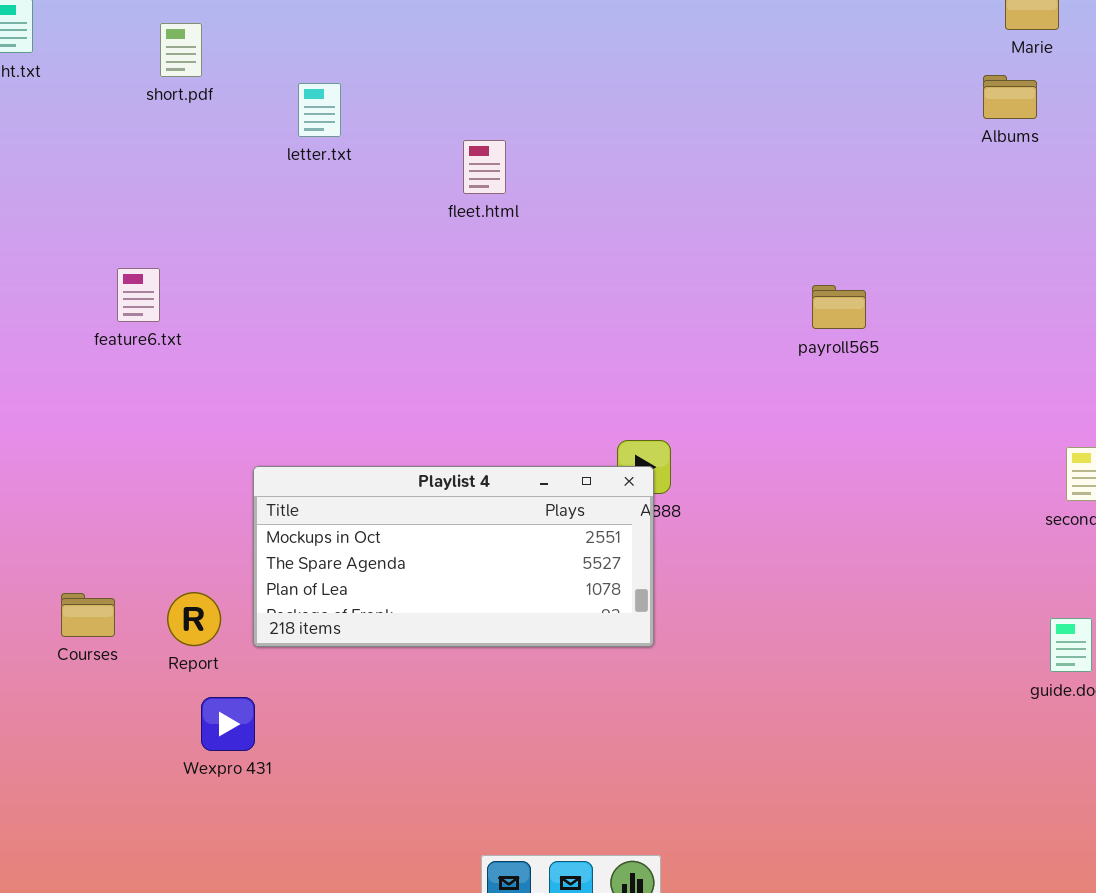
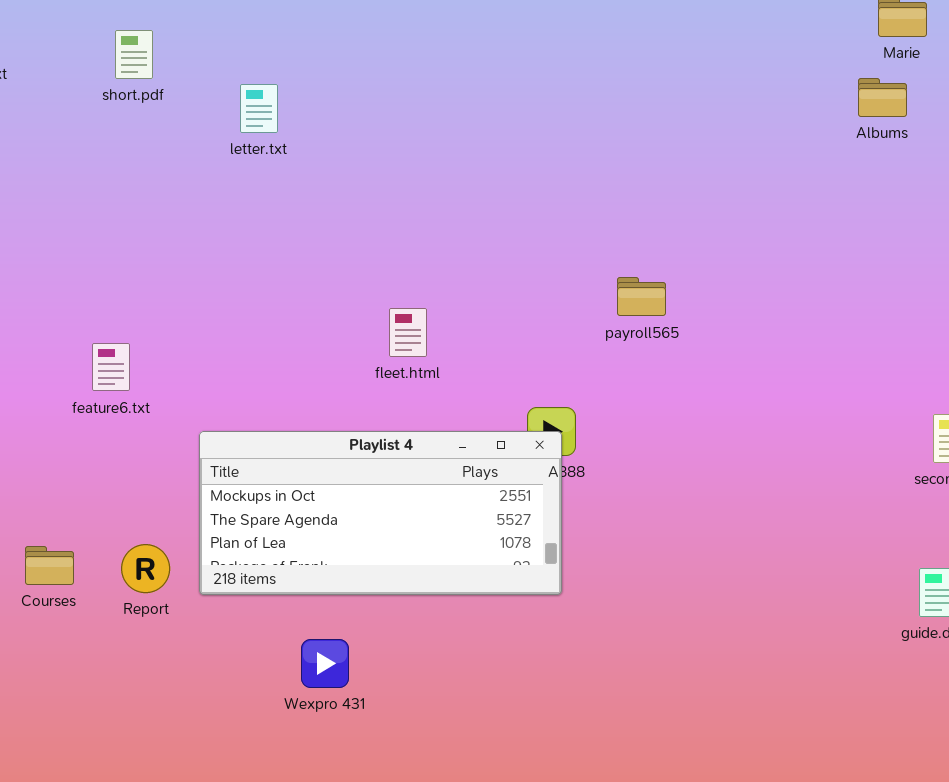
fleet.html: [463,140,506,194] -> [389,308,427,357], moved
feature6.txt: [117,268,160,322] -> [92,343,130,391], moved
payroll565: [812,285,866,329] -> [617,277,666,316], moved
Wexpro 431: [201,697,255,751] -> [301,639,349,688], moved

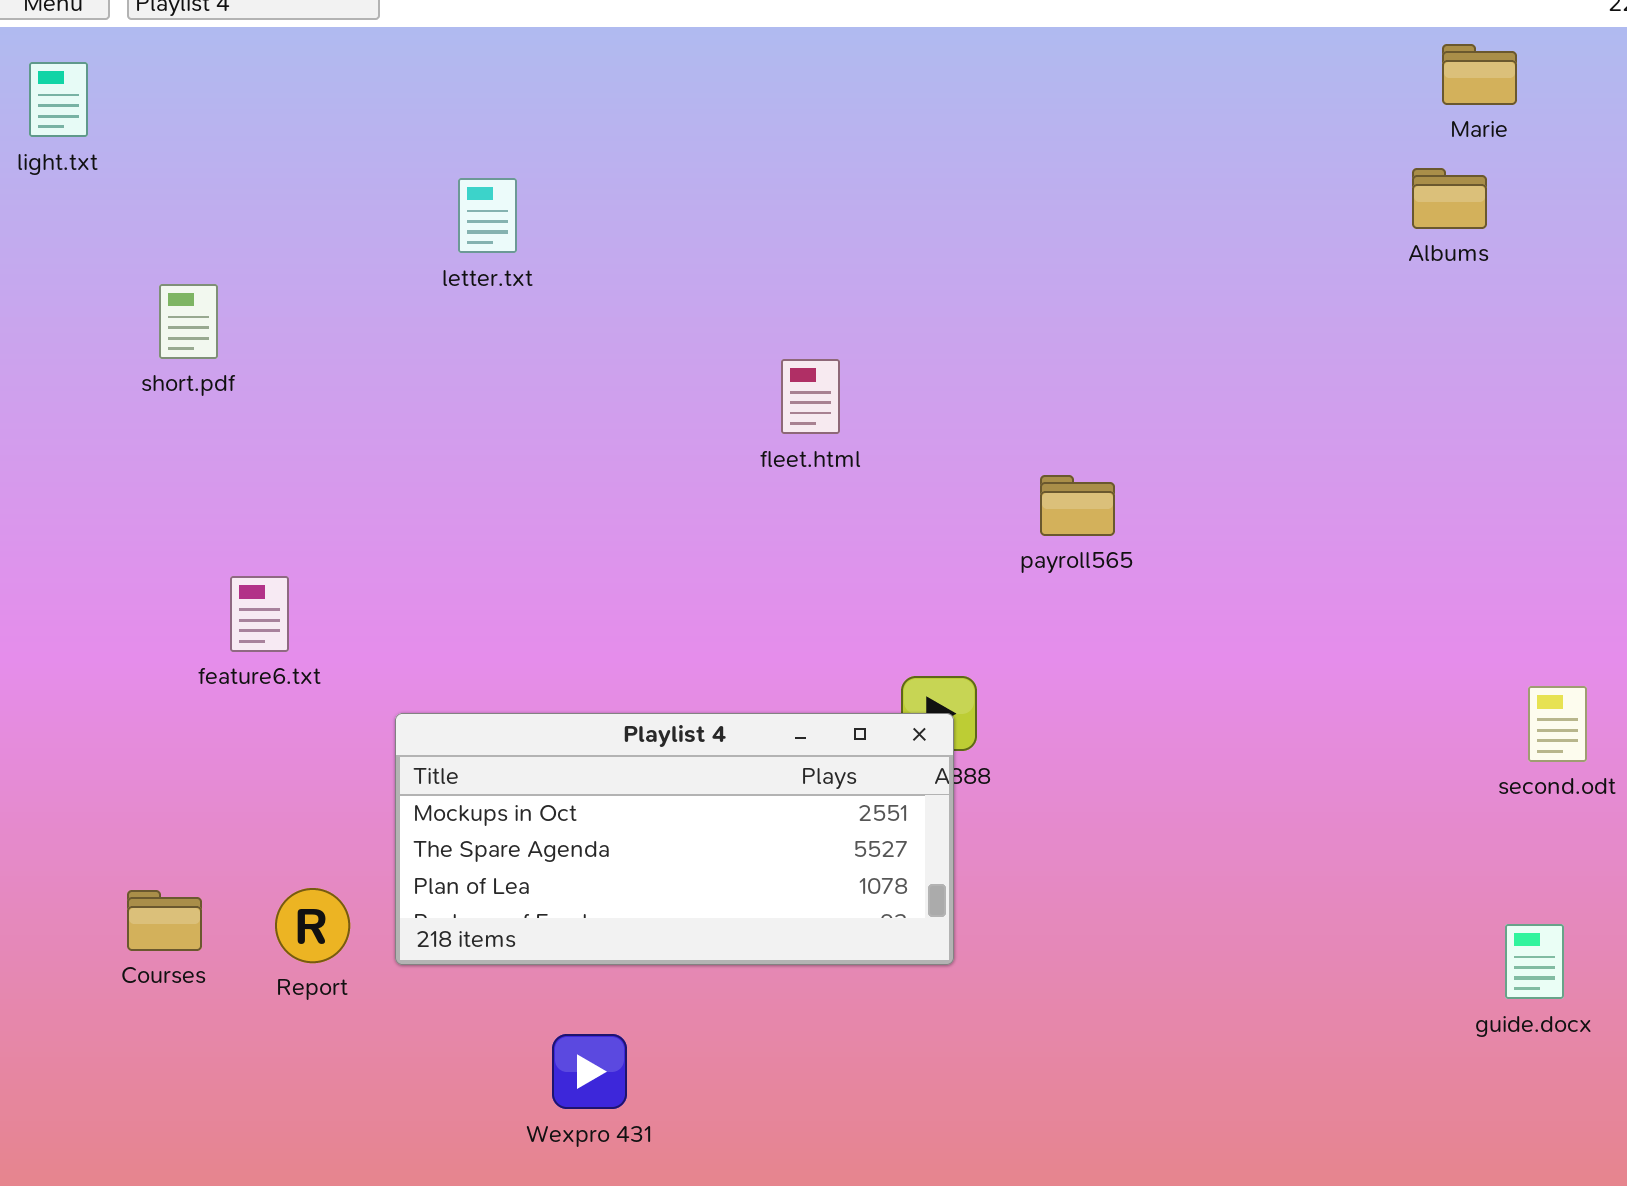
short.pdf: [115,30,153,79] -> [159,284,218,359], moved
fleet.html: [389,308,427,357] -> [781,359,840,434], moved

